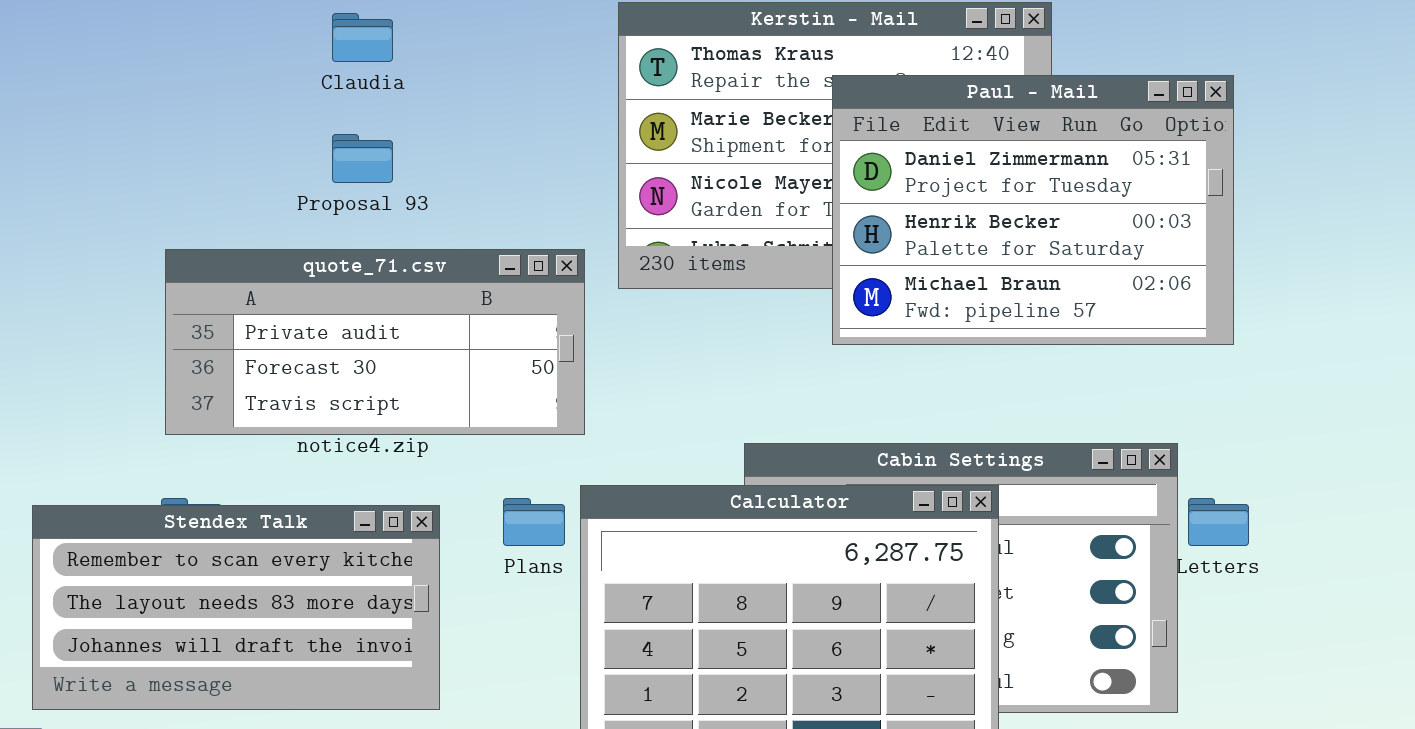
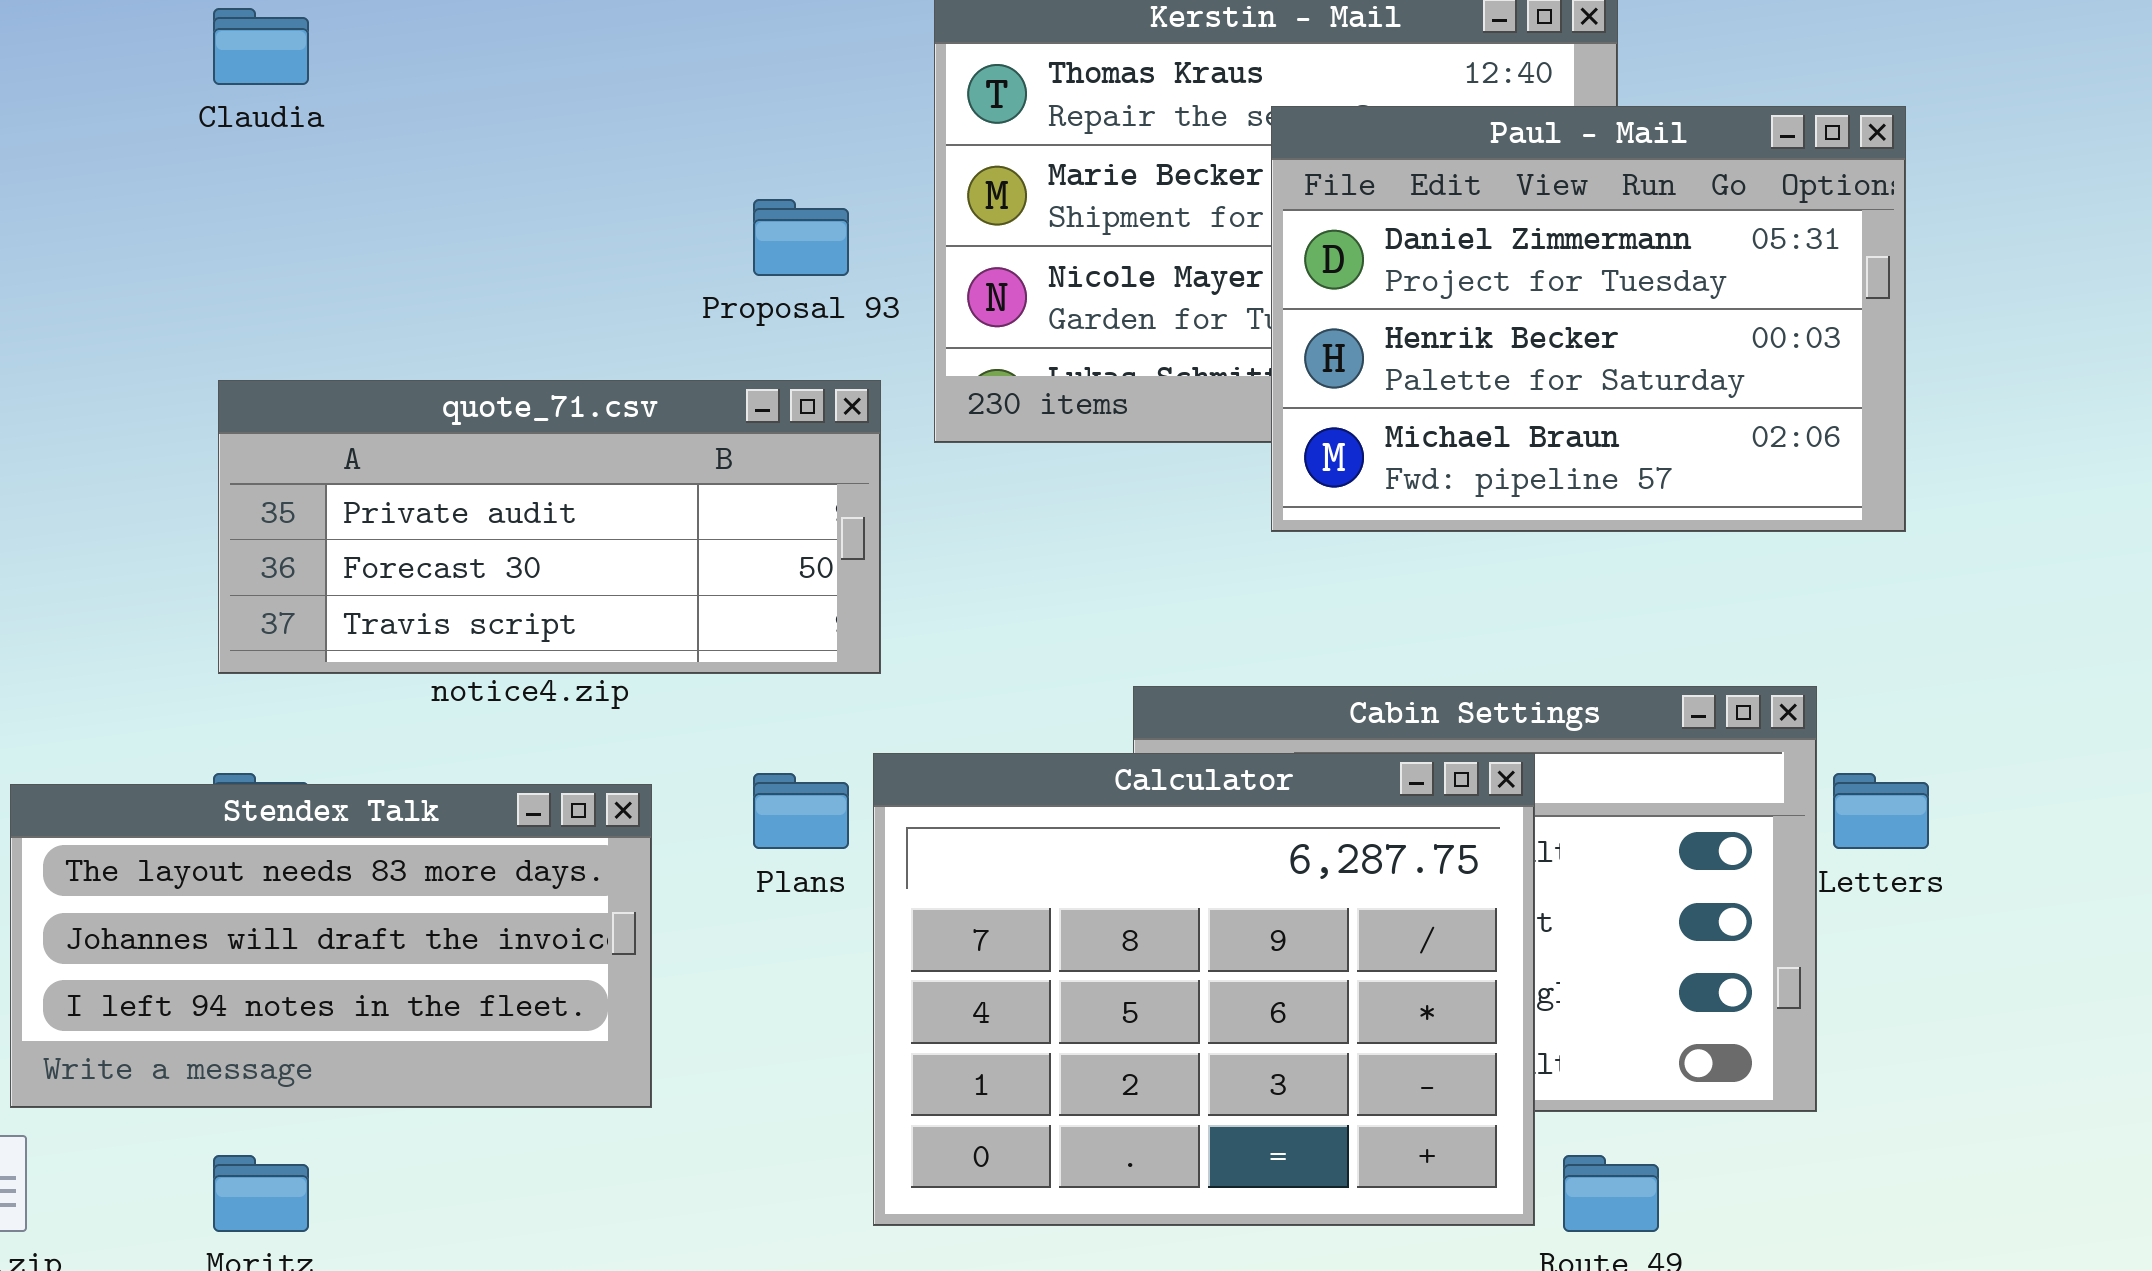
Claudia: [332,13,393,62] -> [213,8,309,85], moved
Proposal 93: [332,134,393,183] -> [753,199,849,276], moved
Stendex Talk: [32,505,440,710] -> [10,784,652,1108], scrolled down 1 row

